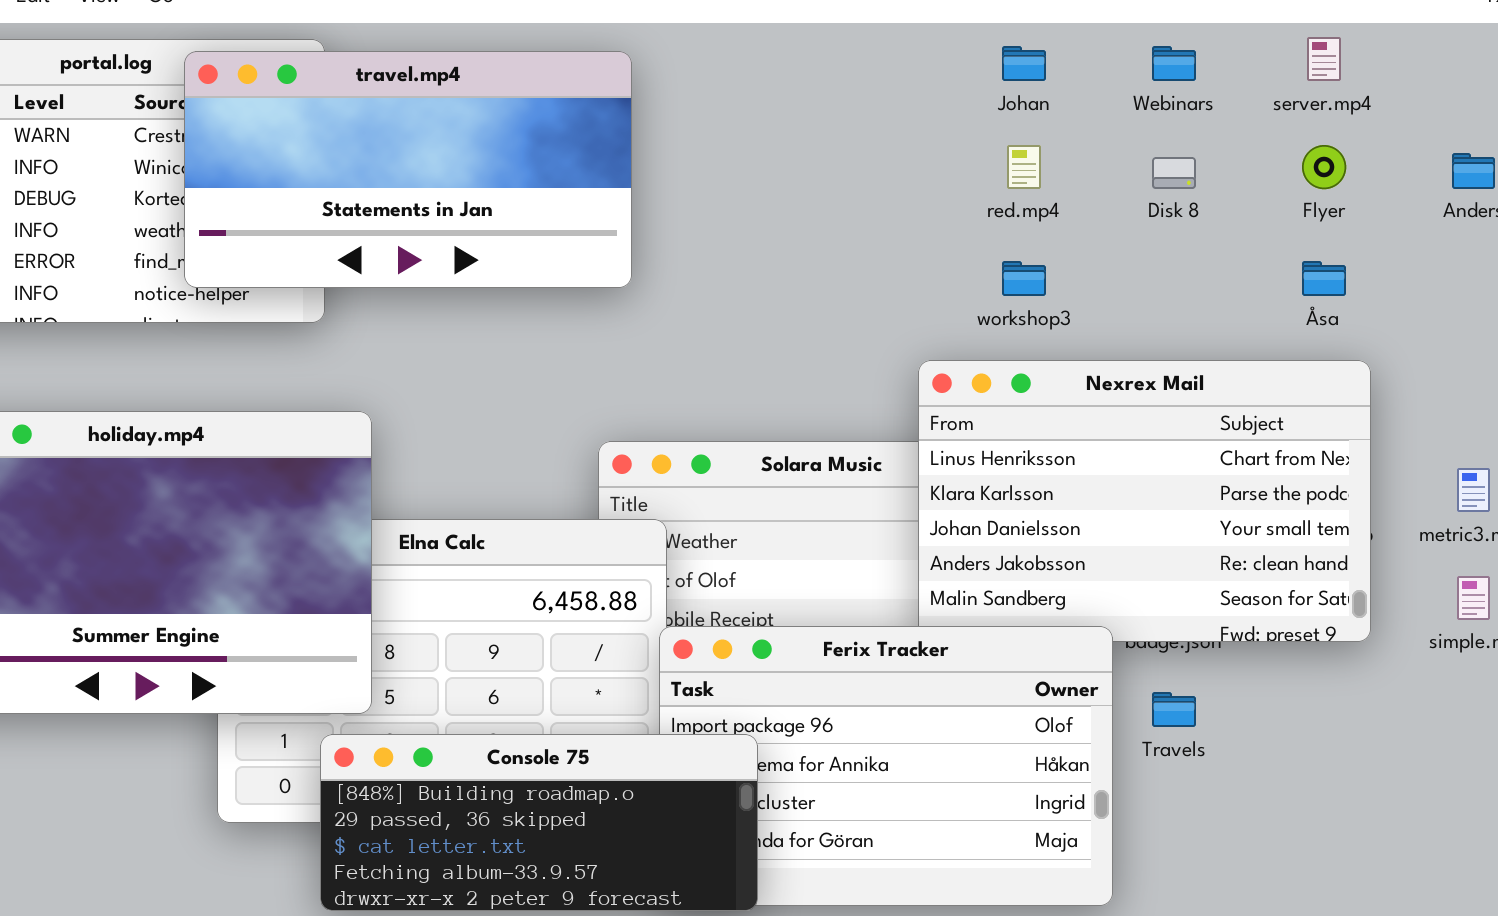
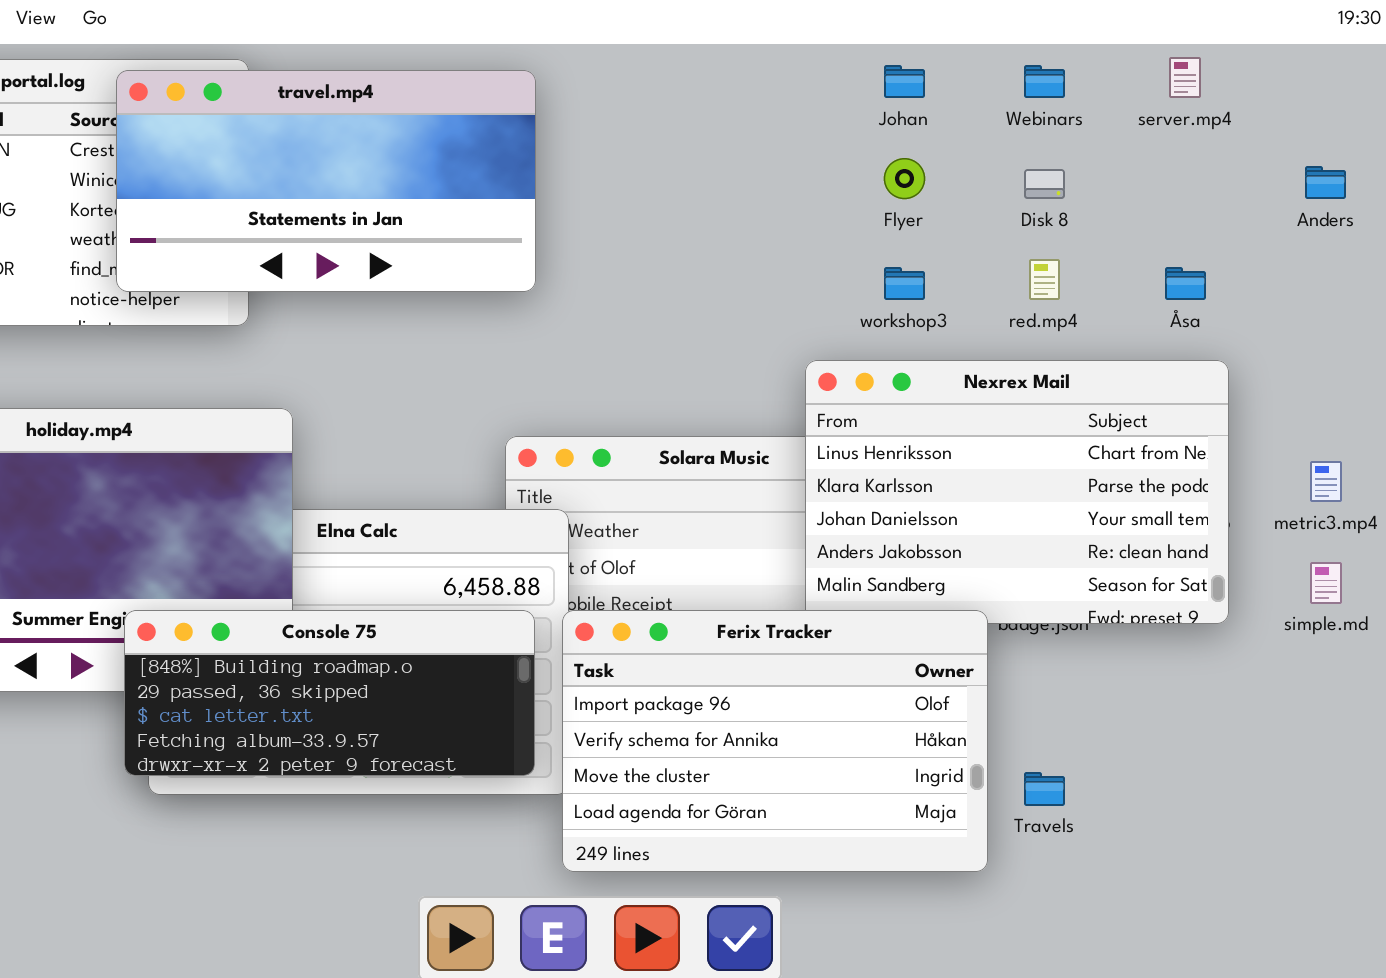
red.mp4: [1007,145,1041,189] -> [1029,259,1060,300], moved
Flyer: [1302,145,1346,189] -> [884,158,925,199], moved
Travels: [1152,692,1196,727] -> [1024,772,1065,806], moved
Console 75: [320,734,758,911] -> [124,610,535,776], moved

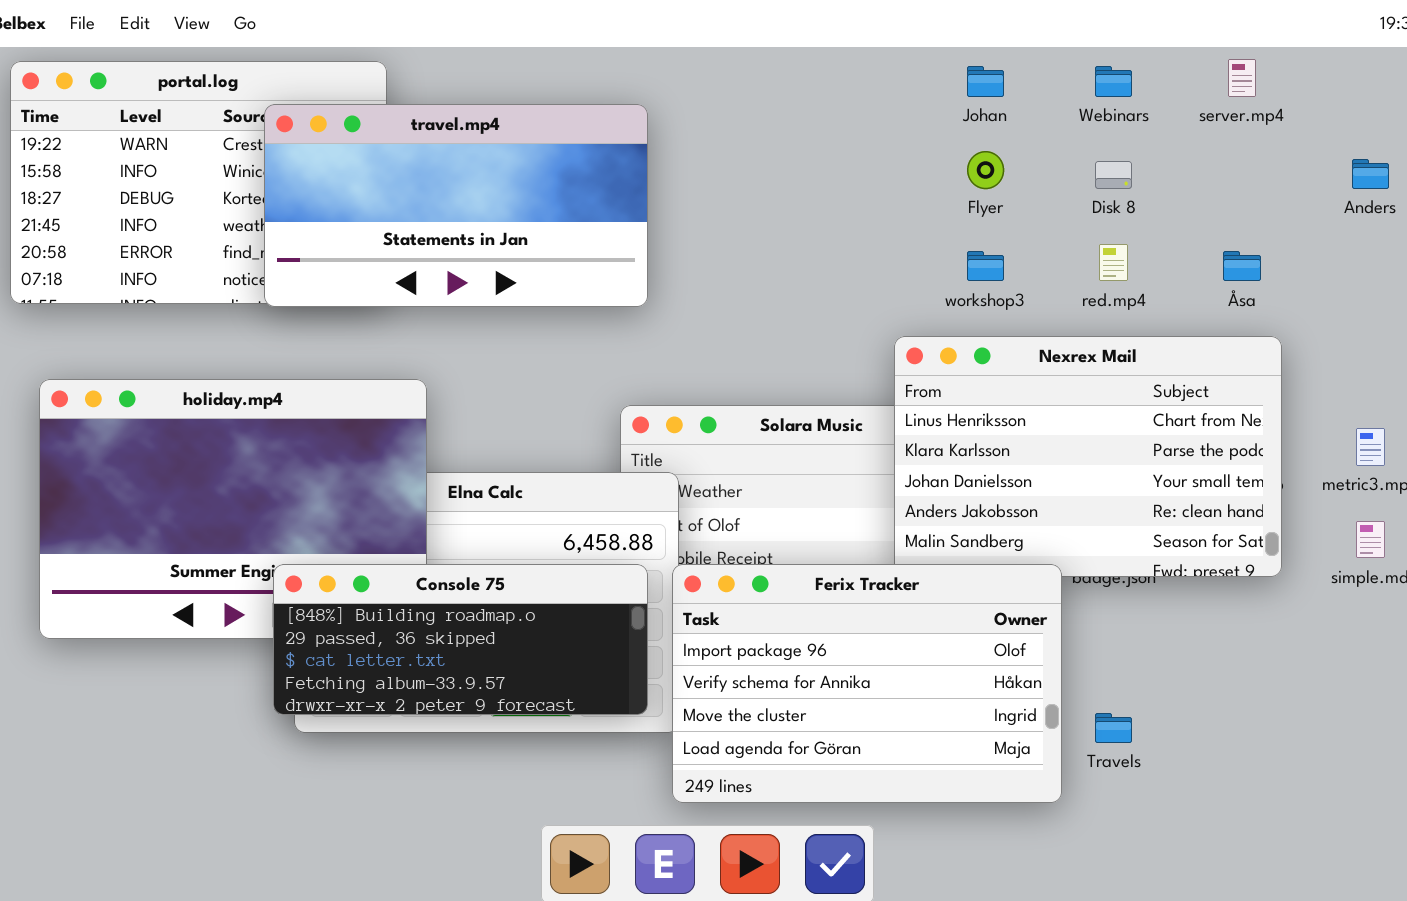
travel.mp4: [116,70,536,292] -> [264,104,648,307], moved

